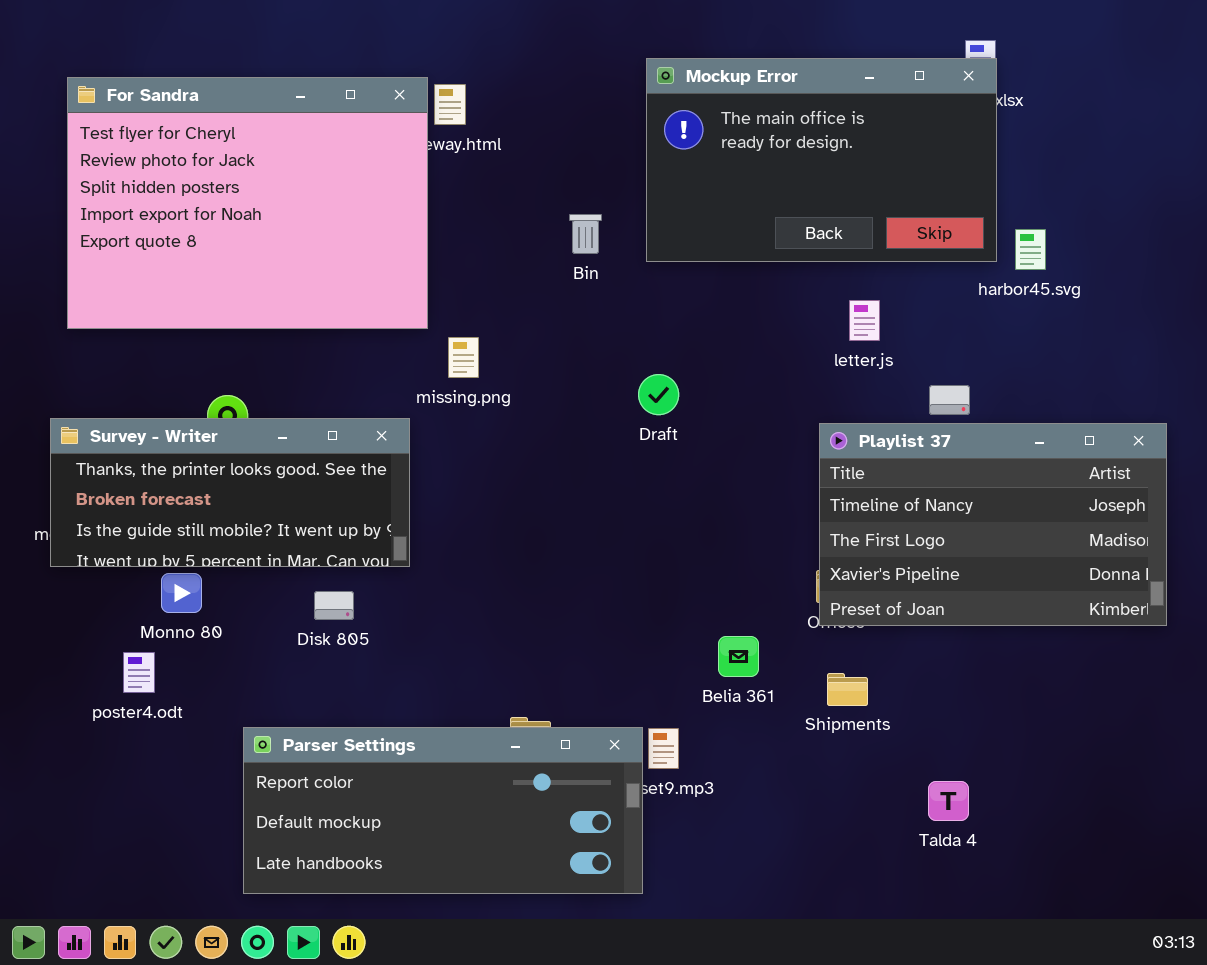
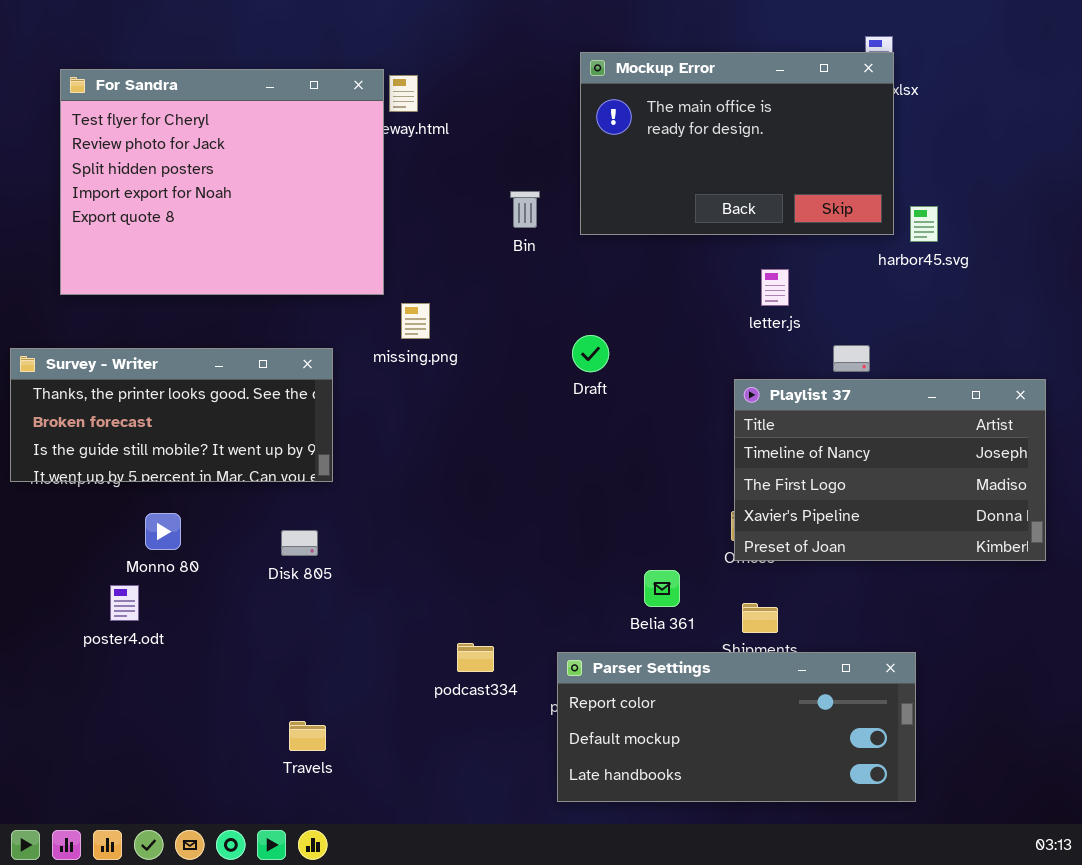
Survey - Writer: [50,418,410,567] -> [10,348,333,482], moved
Parser Settings: [243,727,643,894] -> [557,652,916,802], moved

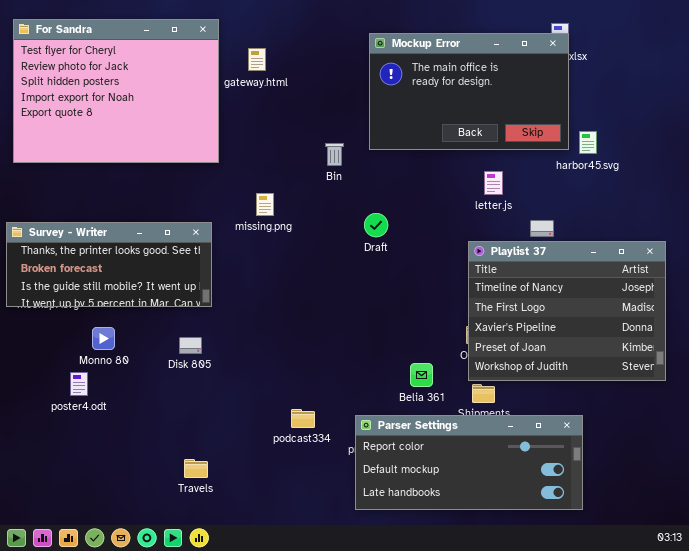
For Sandra: [60,69,384,295] -> [13,19,219,163], moved
Bin: [510,191,540,228] -> [325,143,344,166], moved
Playlist 37: [734,379,1046,561] -> [468,241,666,381], resized

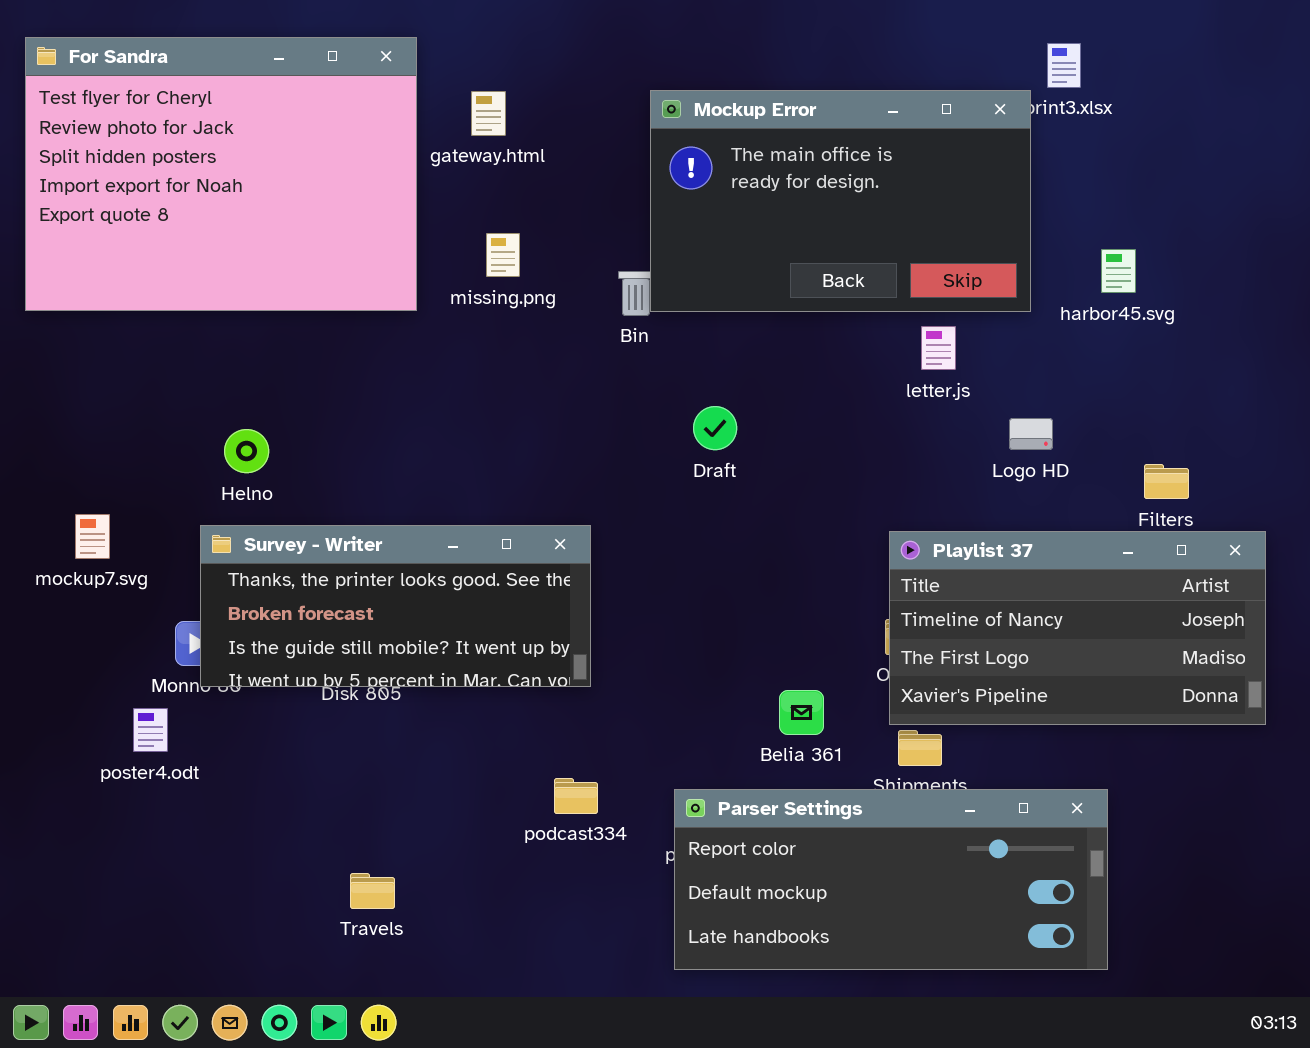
Mockup Error: [369,33,569,150] -> [650,90,1031,312], moved
missing.png: [256,193,274,216] -> [486,233,520,277], moved
Survey - Writer: [6,222,212,307] -> [200,525,591,687], moved
Playlist 37: [468,241,666,381] -> [889,531,1266,725], resized

